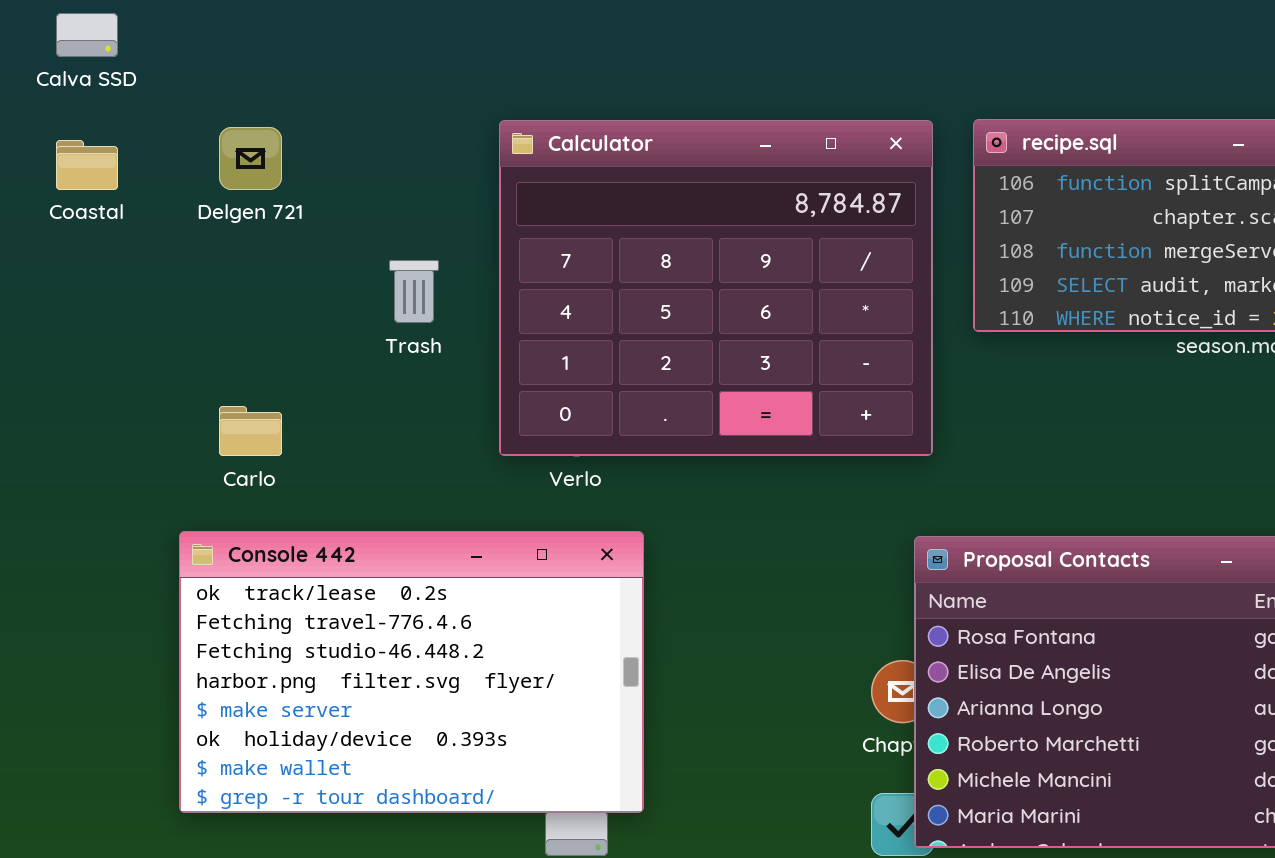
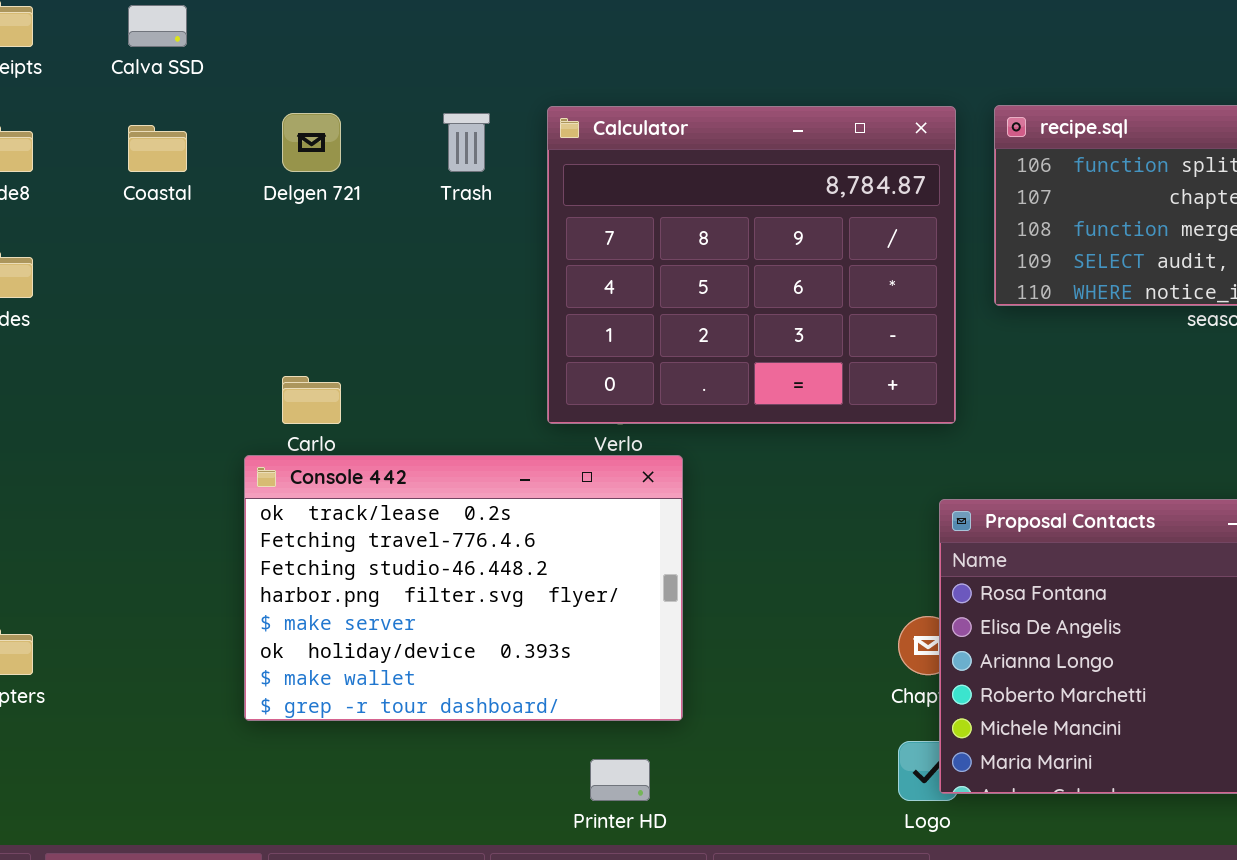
Trash: [389,260,439,323] -> [443,113,490,172], moved
Console 442: [179,531,644,813] -> [244,455,683,721], moved

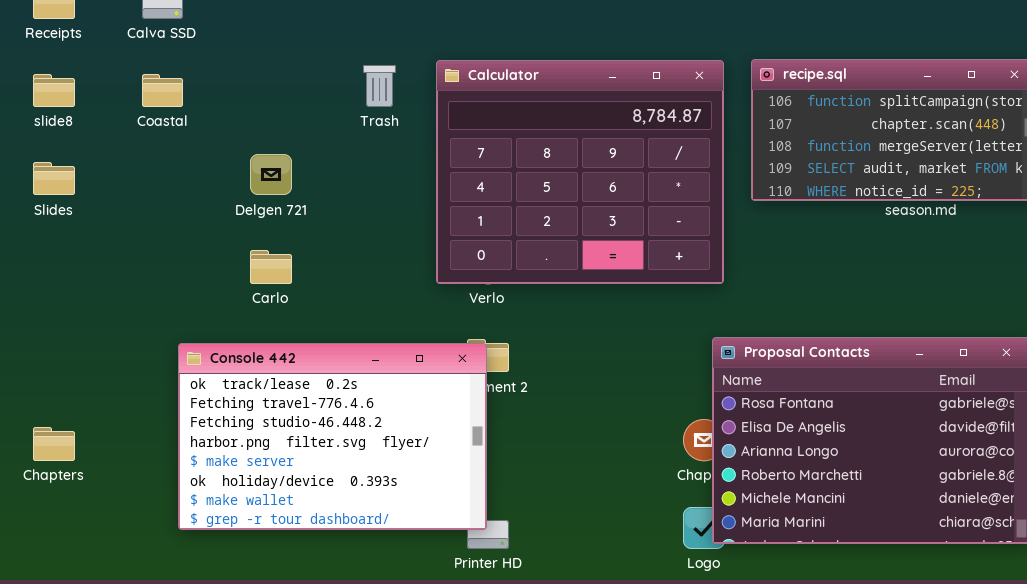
Delgen 721: [282,113,341,172] -> [250,154,292,195], moved
Console 442: [244,455,683,721] -> [178,343,487,530], moved

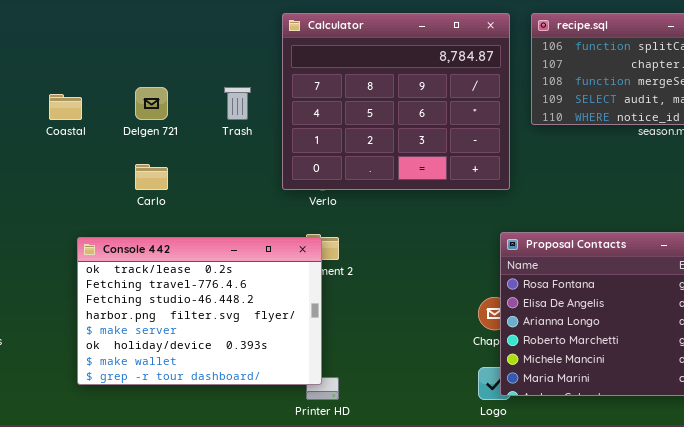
Trash: [363,65,396,107] -> [224,87,251,120], moved
Coastal: [142,74,183,107] -> [49,94,82,120], moved

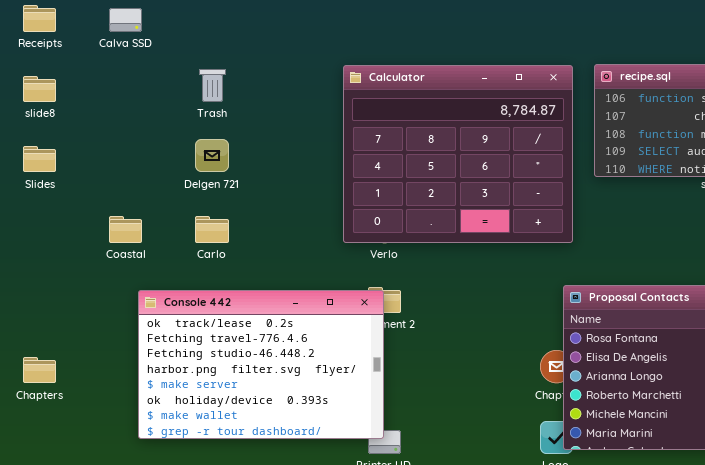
Trash: [224,87,251,120] -> [199,69,226,102], moved
Coastal: [49,94,82,120] -> [109,216,142,243], moved

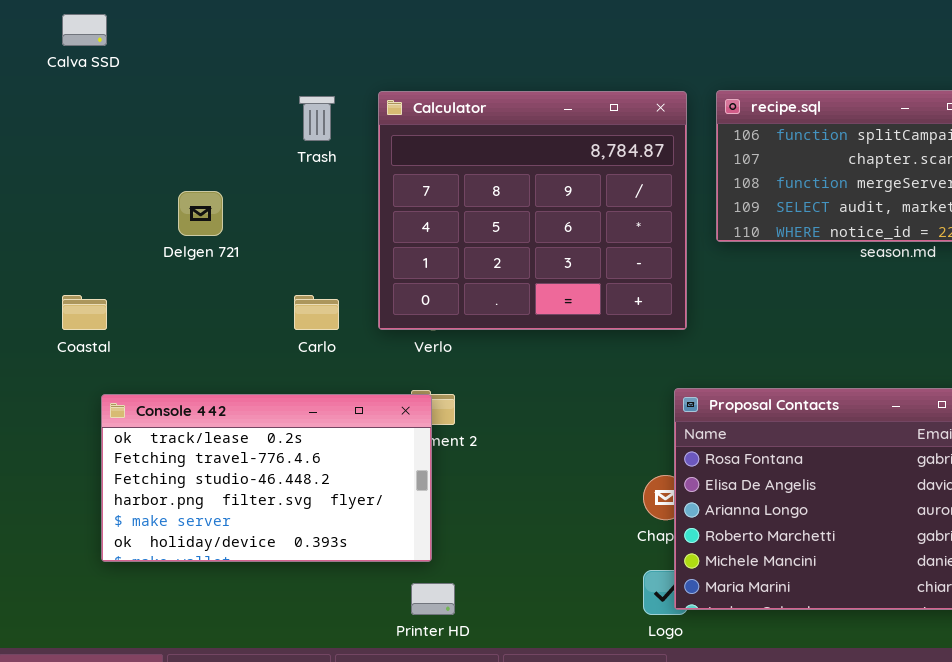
Trash: [199,69,226,102] -> [299,96,335,141], moved
Carlo: [195,216,229,243] -> [294,295,339,330], moved
Console 442: [138,290,384,439] -> [101,394,432,562], resized

